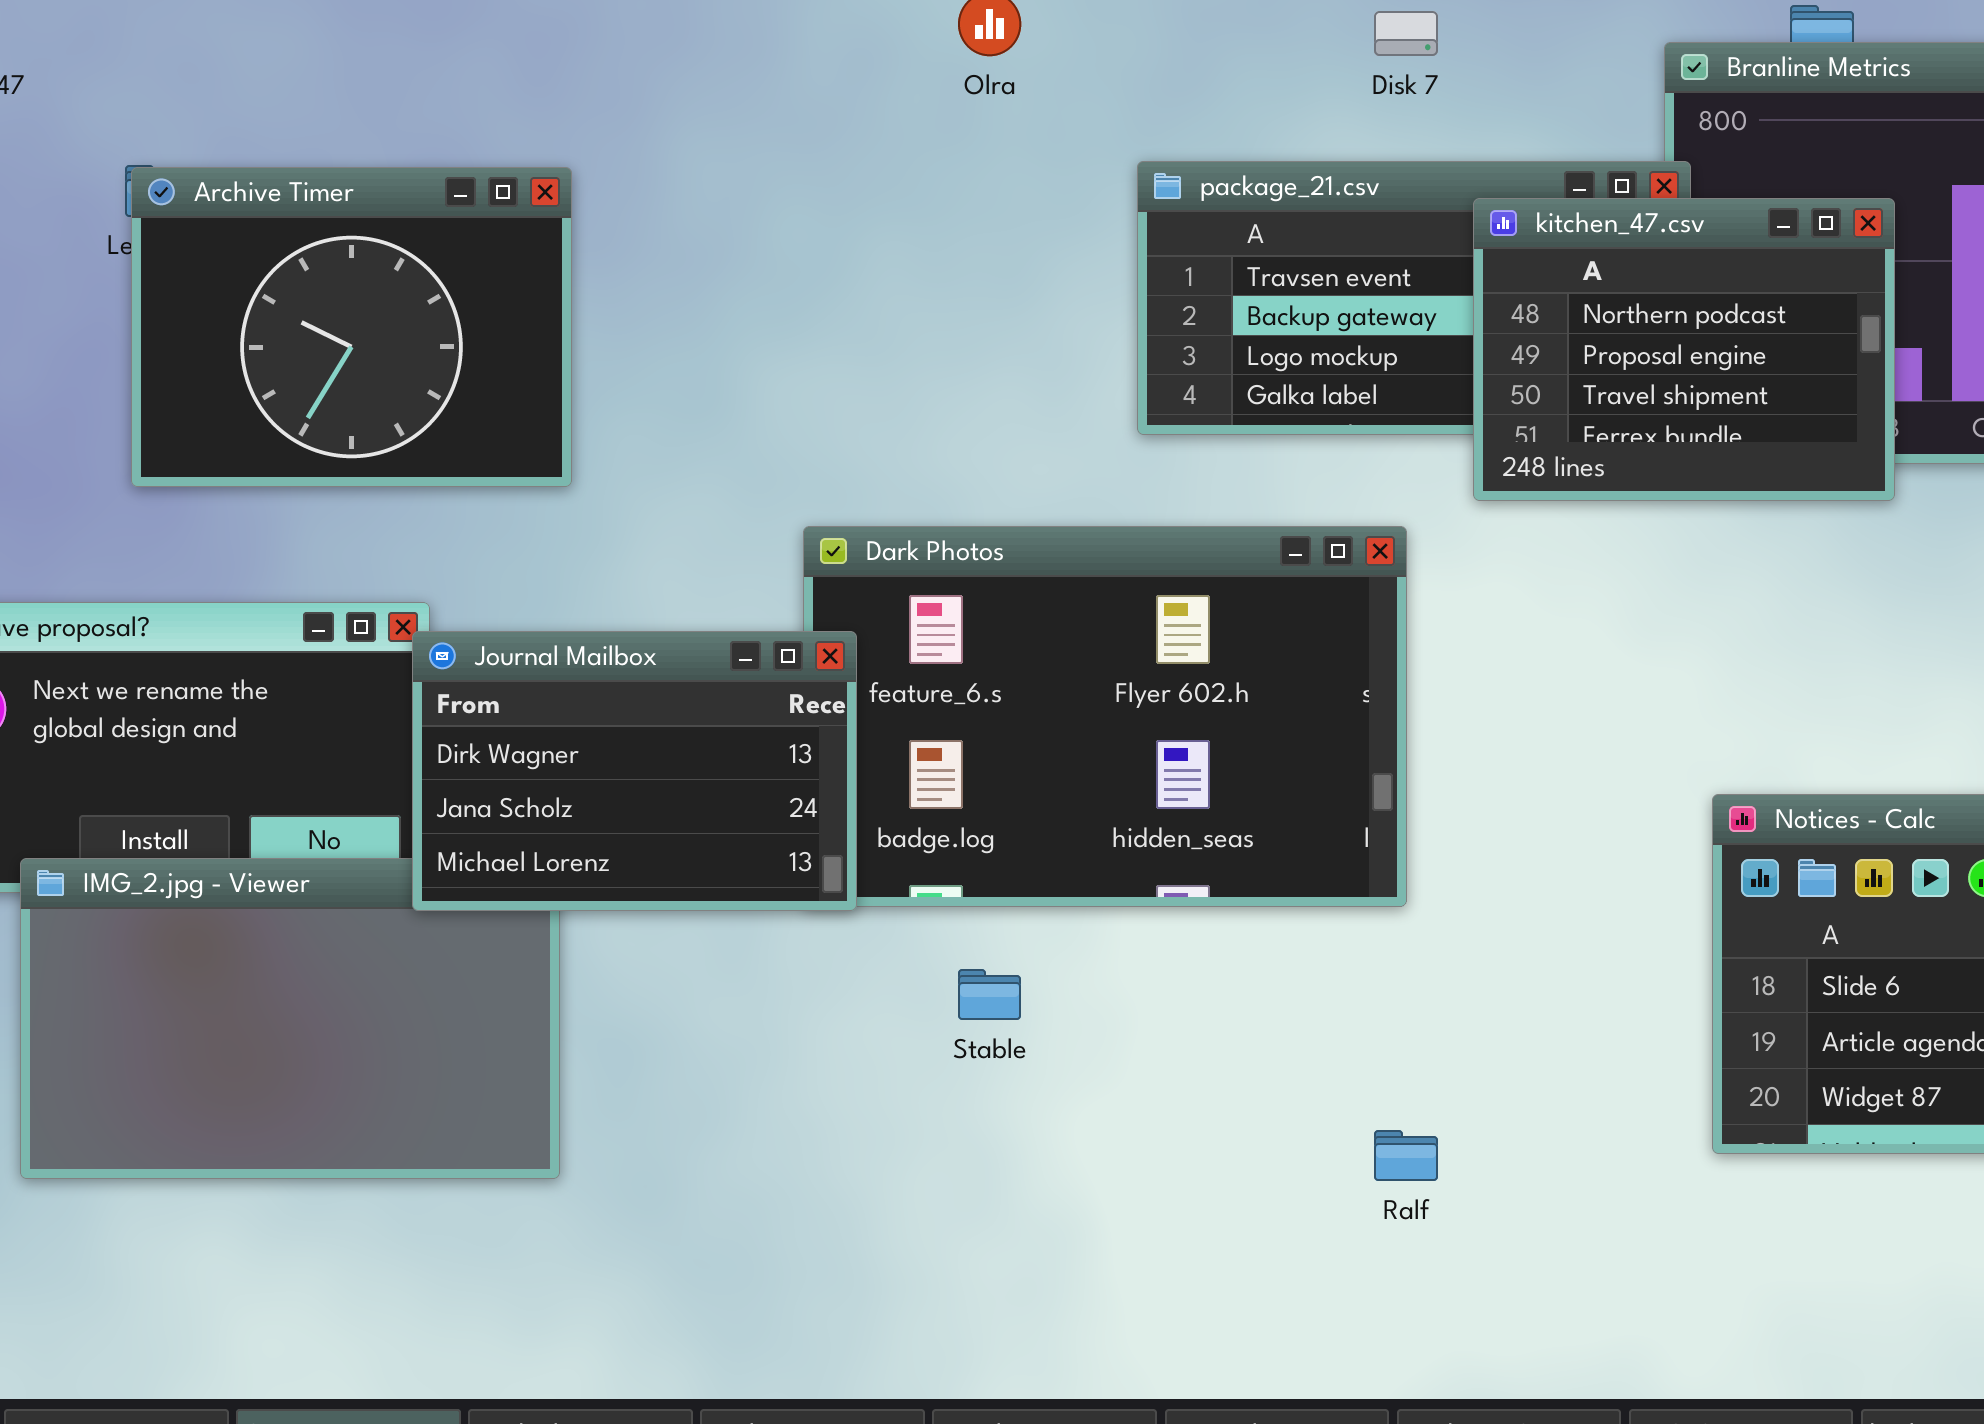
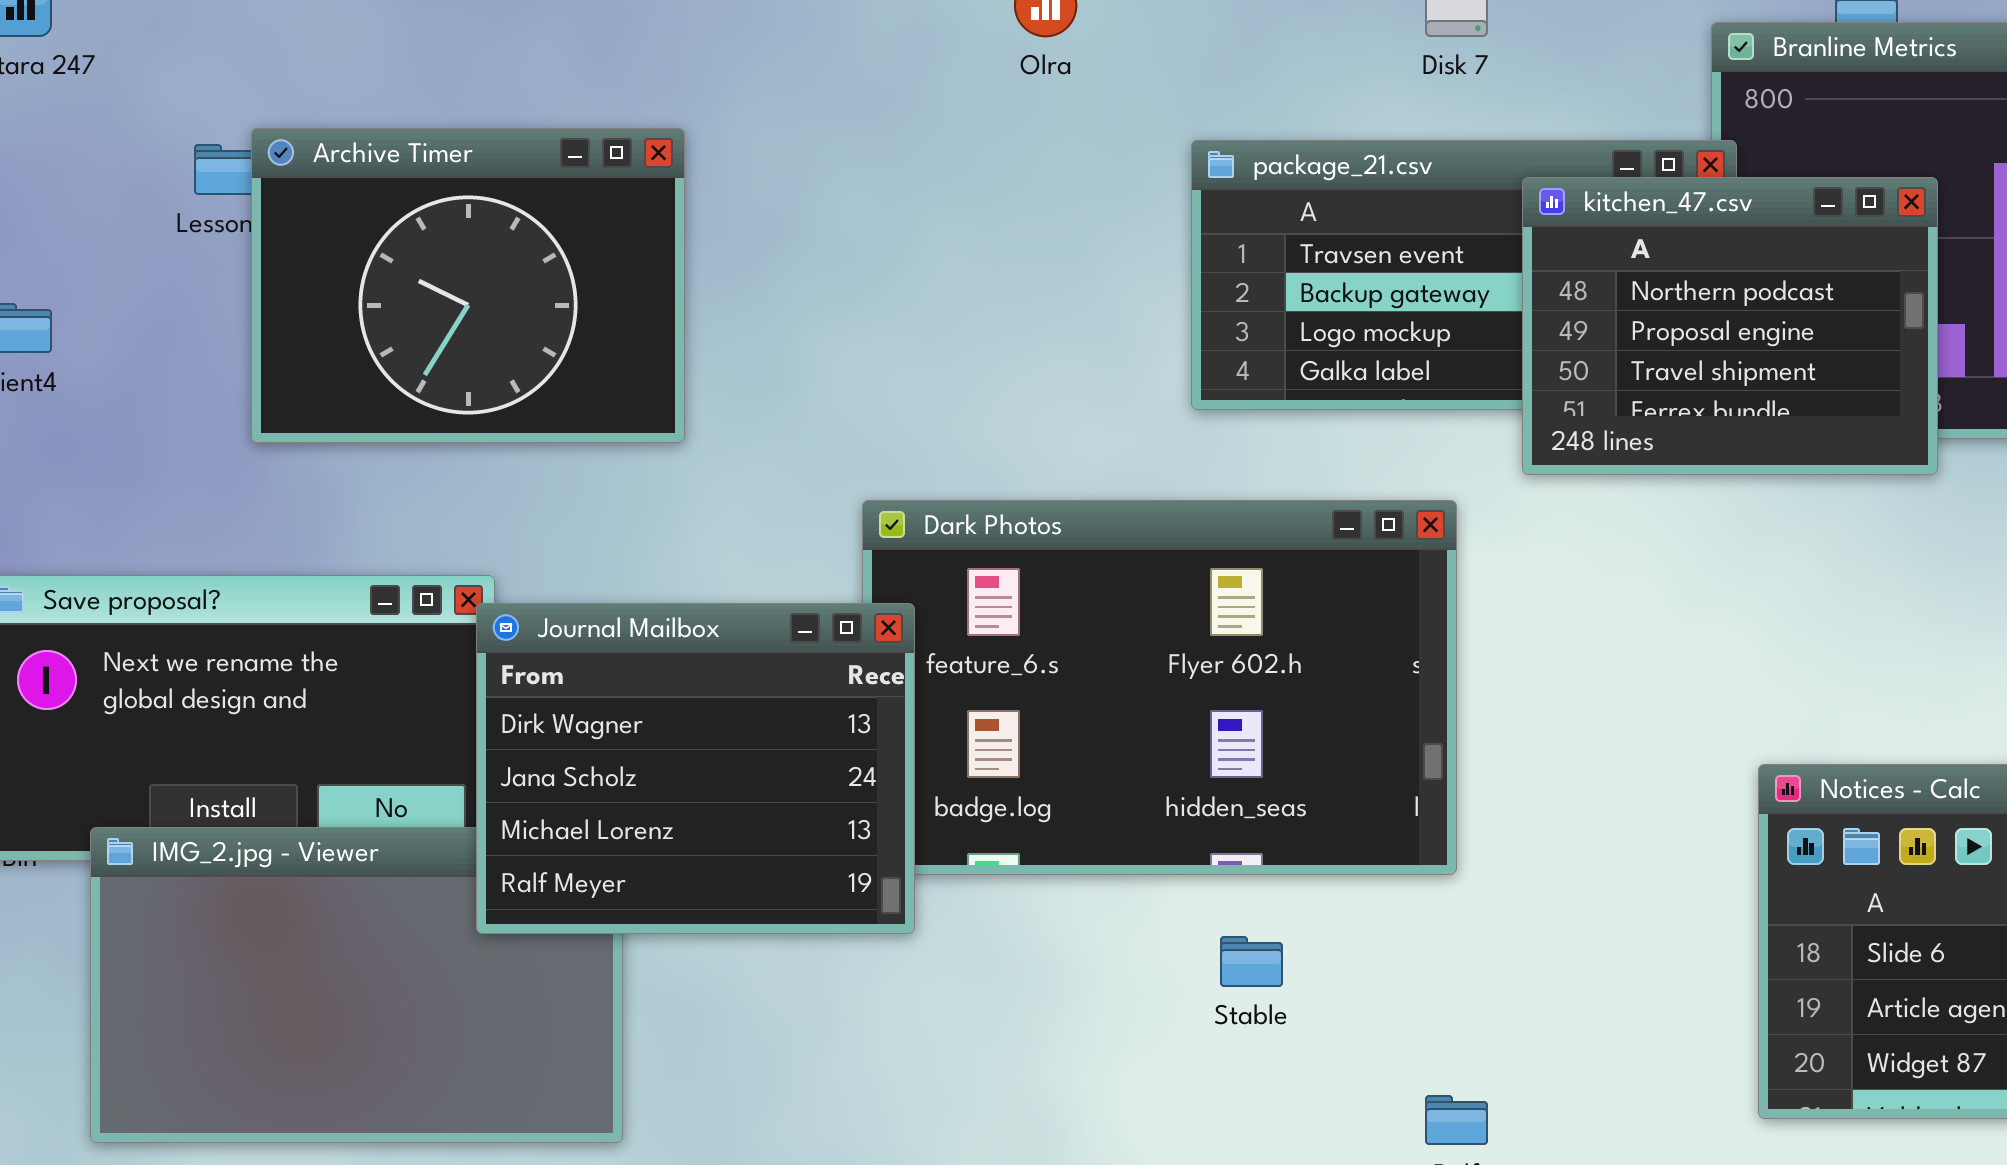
Archive Timer: [131,167,572,487] -> [251,128,685,443], moved
Journal Mailbox: [412,631,857,911] -> [476,603,915,934], resized
Stable: [958,969,1021,1020] -> [1220,936,1283,987], moved

